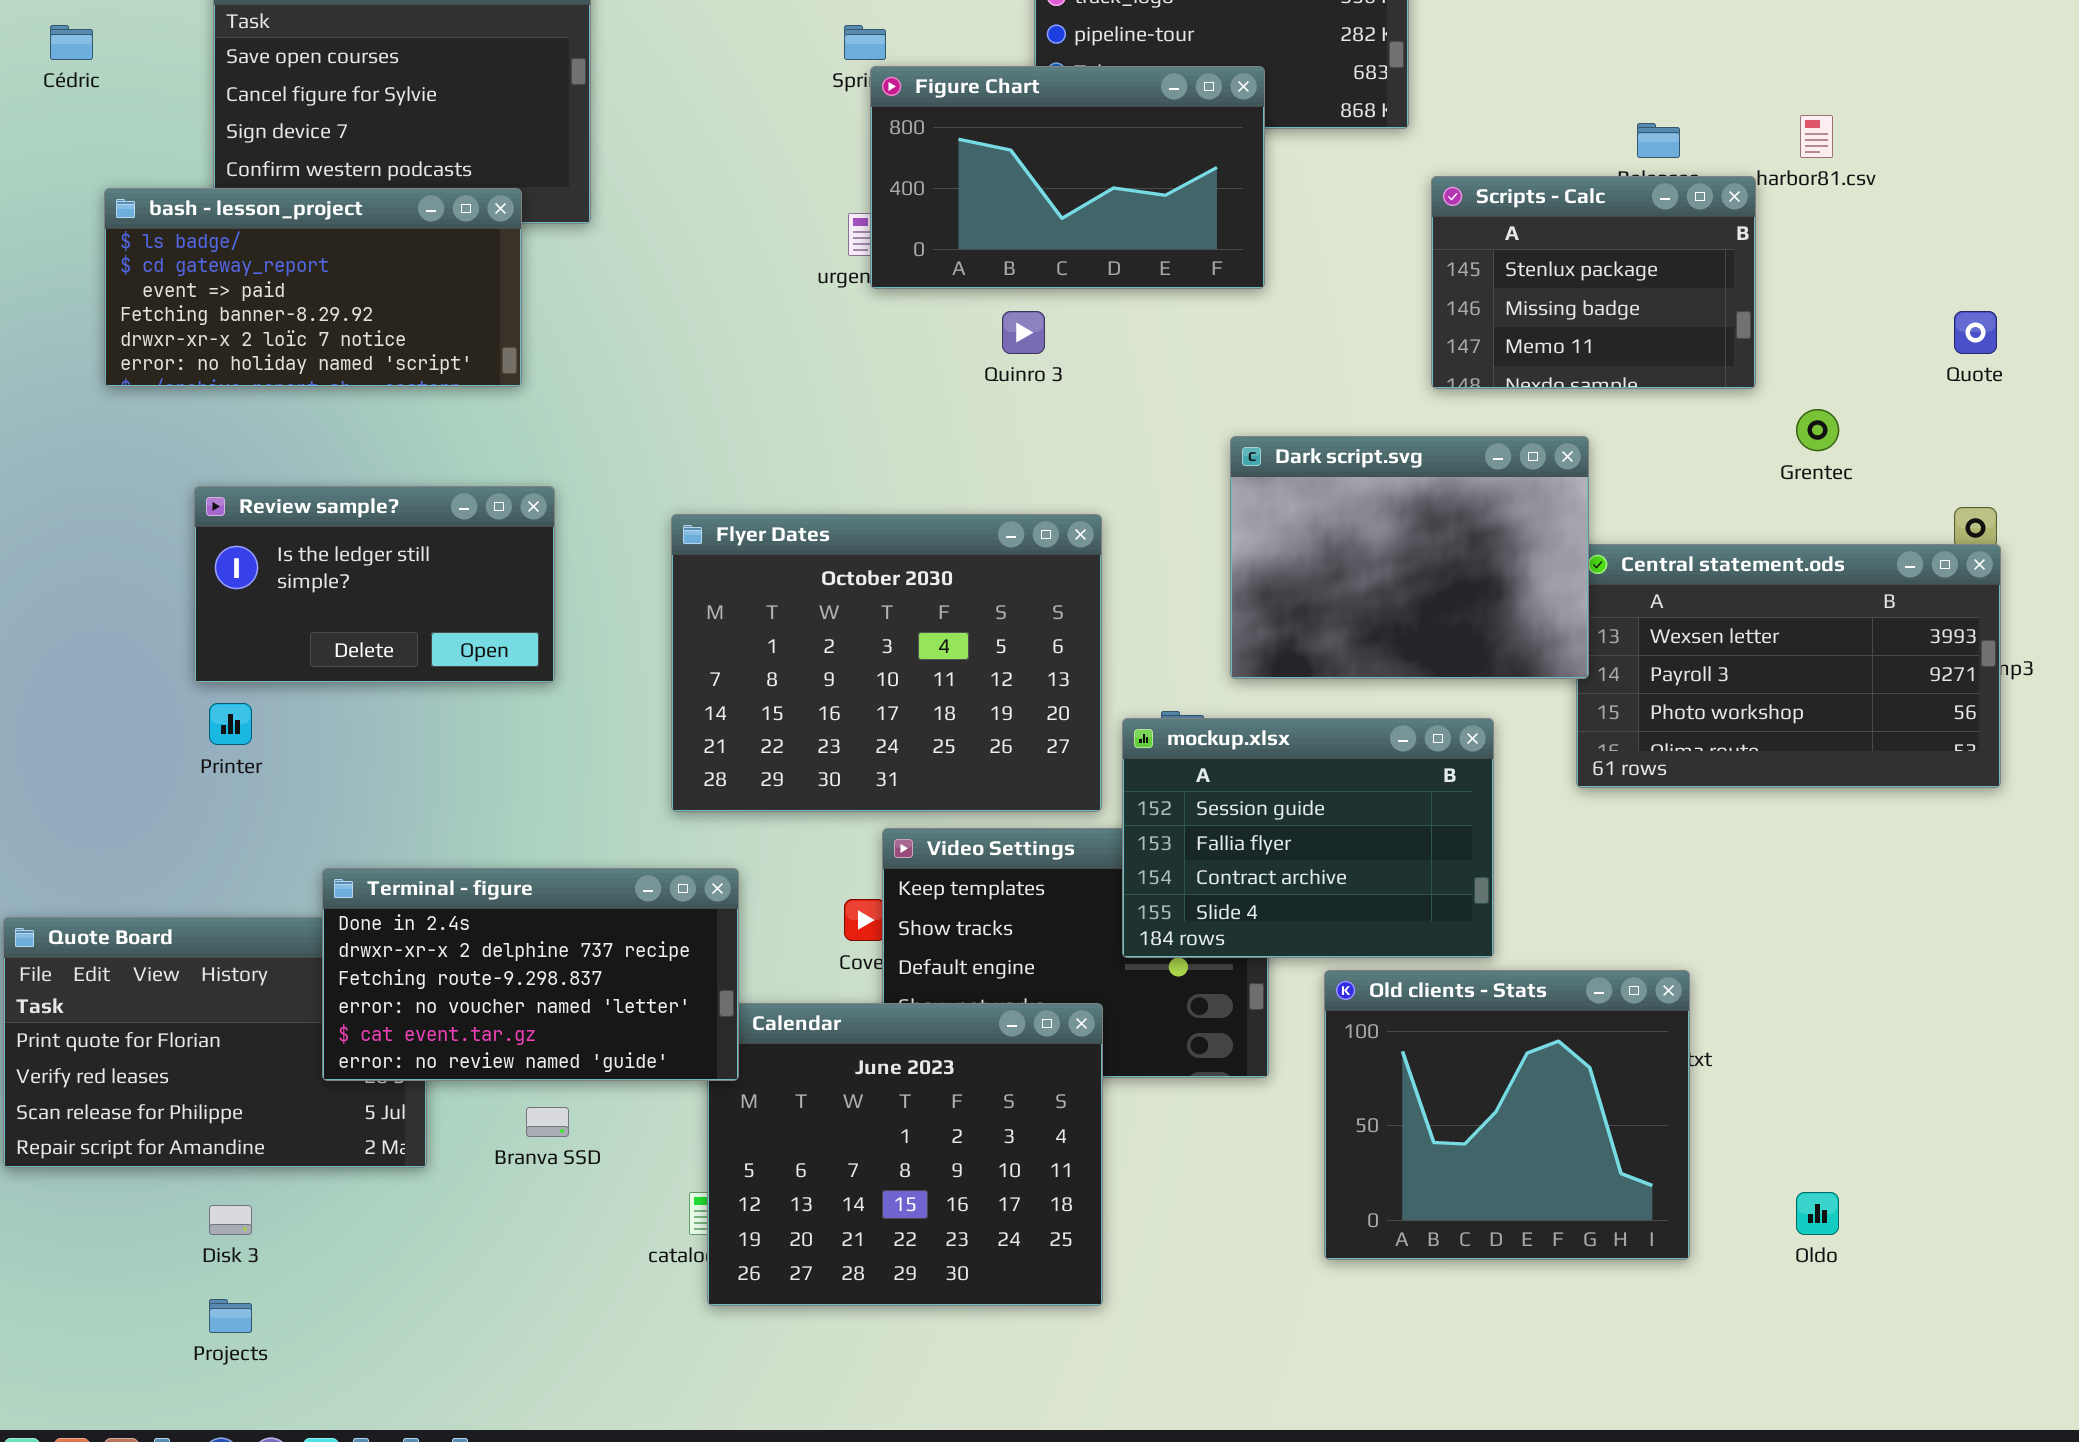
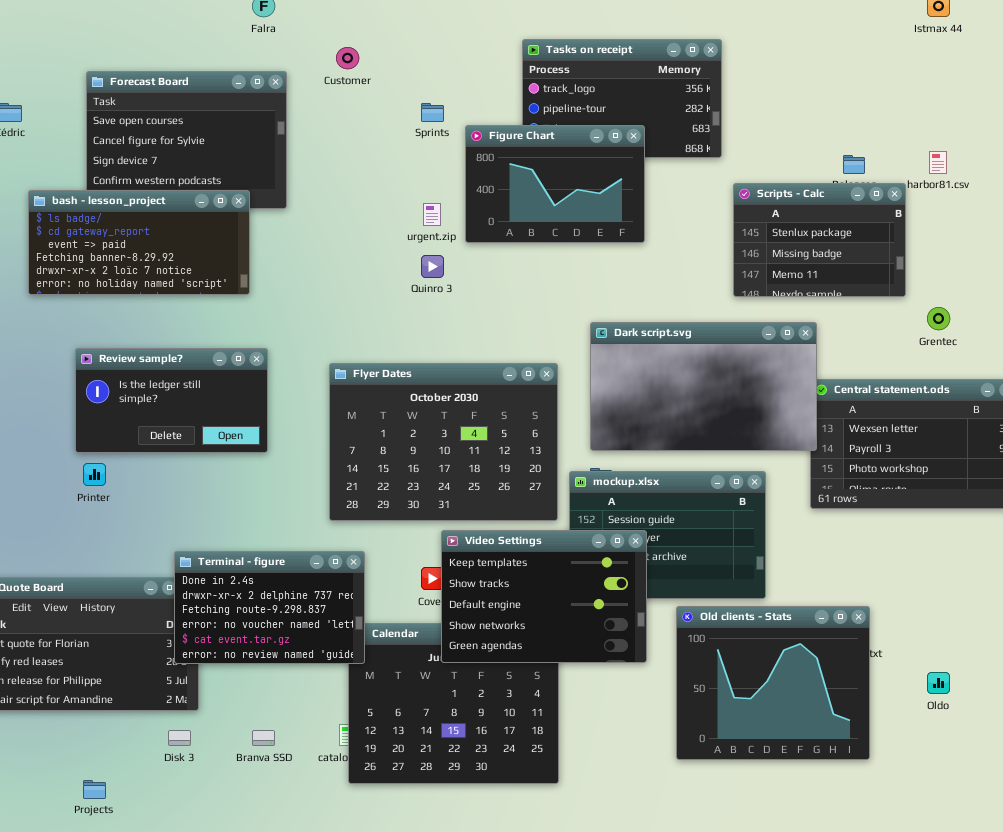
Figure Chart: [870,66,1265,289] -> [465,125,645,243], resized
Quinro 3: [1002,311,1045,354] -> [421,255,444,278], moved
Dark script.svg: [1230,436,1589,679] -> [590,322,817,451], resized
Video Settings: [882,828,1269,1078] -> [441,530,647,663], raised
Terminal - figure: [322,868,739,1081] -> [174,551,365,664], resized
Branva SSD: [526,1107,569,1137] -> [252,730,275,746], moved
Oldo: [1796,1192,1839,1235] -> [927,672,950,694], moved
Disk 3: [209,1205,252,1235] -> [168,730,191,746], moved

